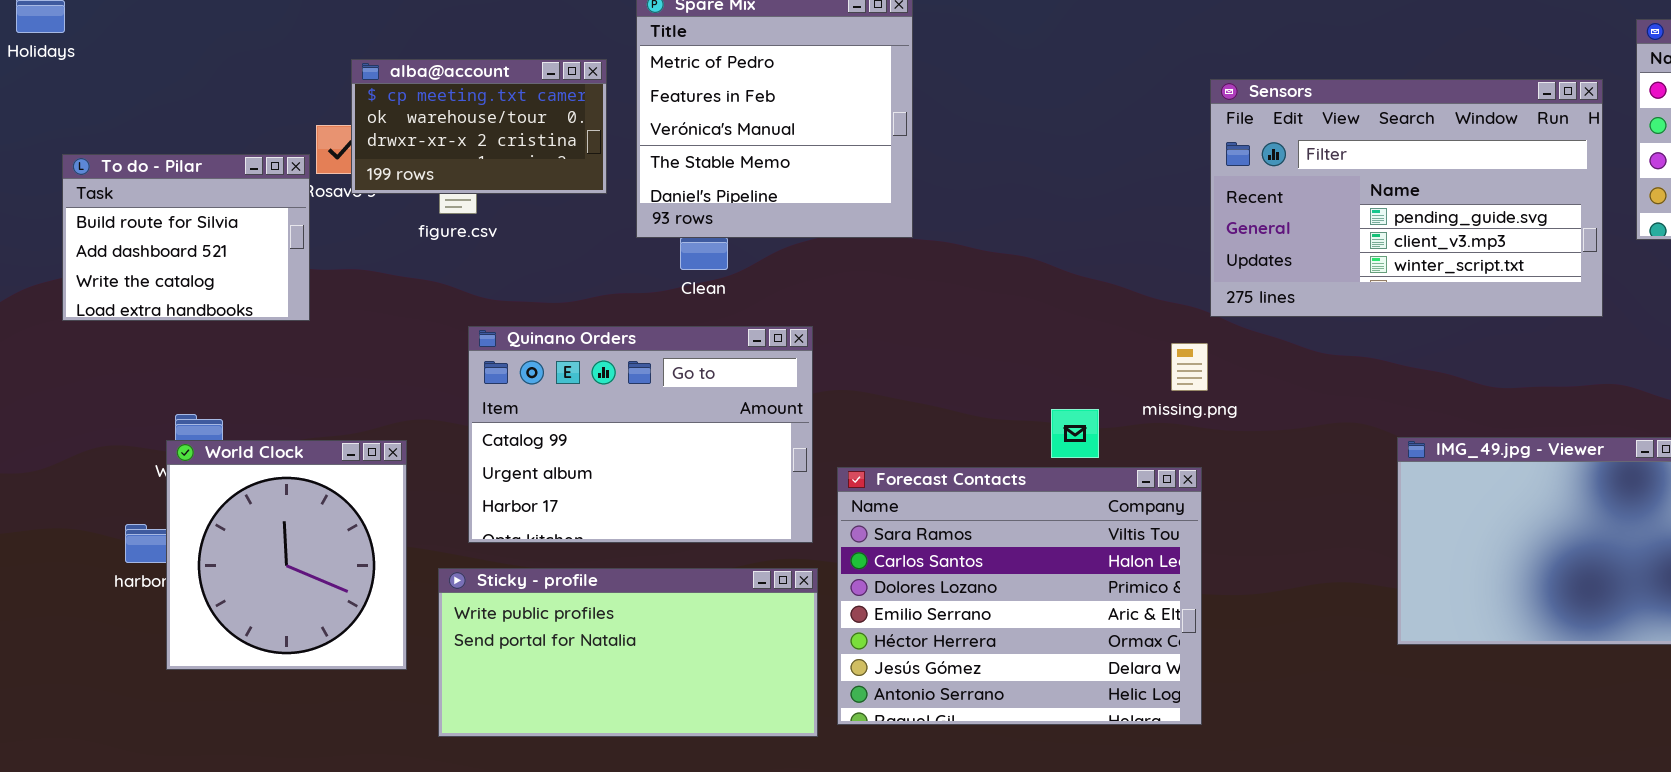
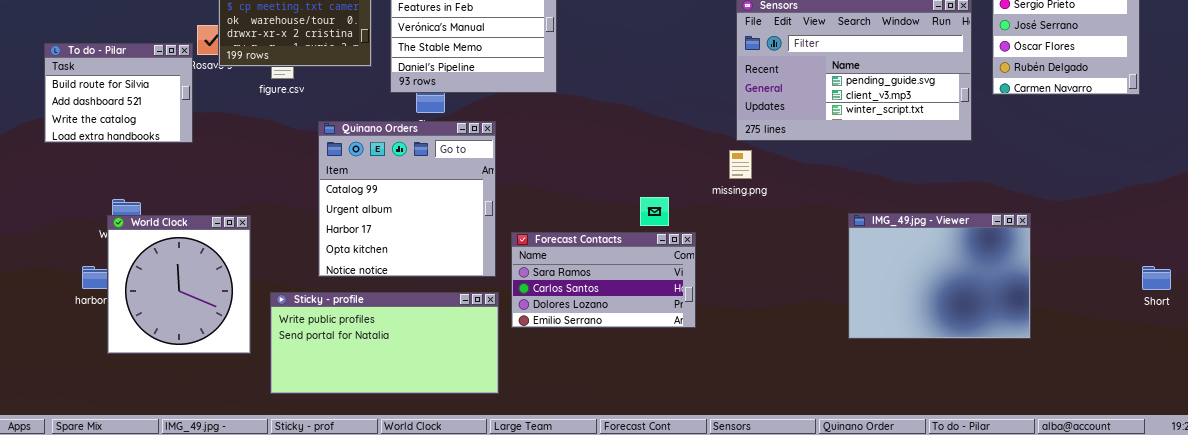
Quinano Orders: [468,326,813,543] -> [318,121,496,277], resized
missing.png: [1171,343,1208,391] -> [729,150,752,179], moved
Forecast Contacts: [837,467,1202,725] -> [511,232,696,328], resized

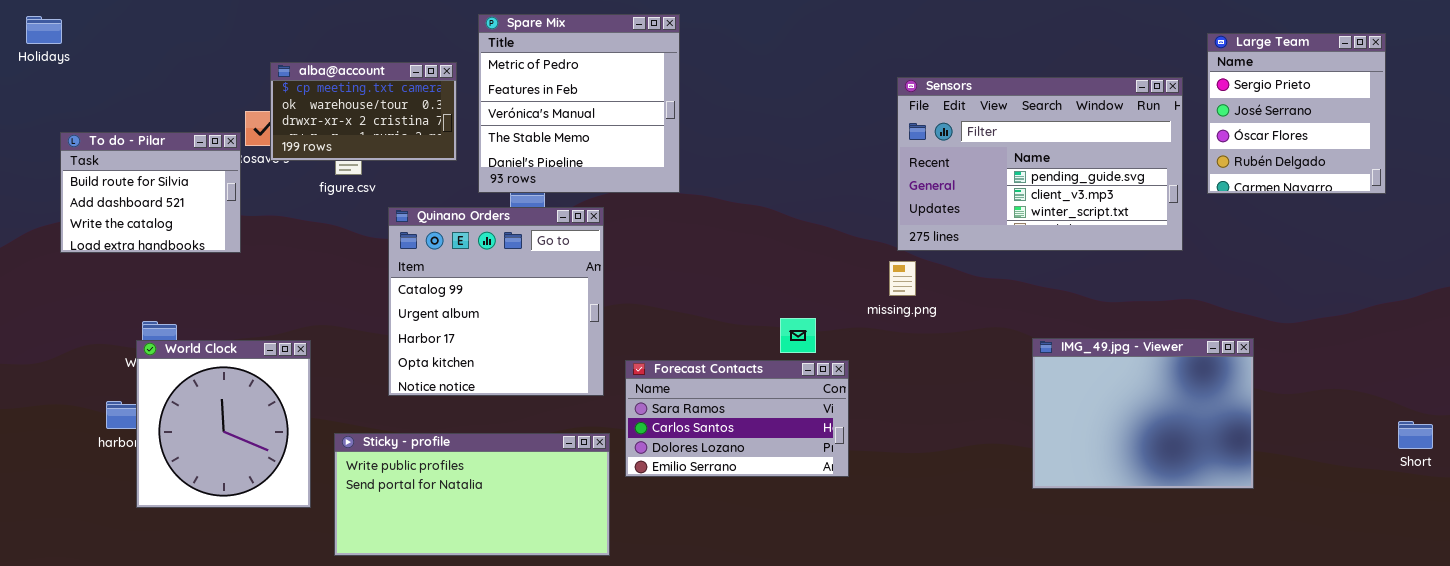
Quinano Orders: [318,121,496,277] -> [388,207,604,396], moved
Short: [1142,266,1171,290] -> [1398,421,1433,449], moved

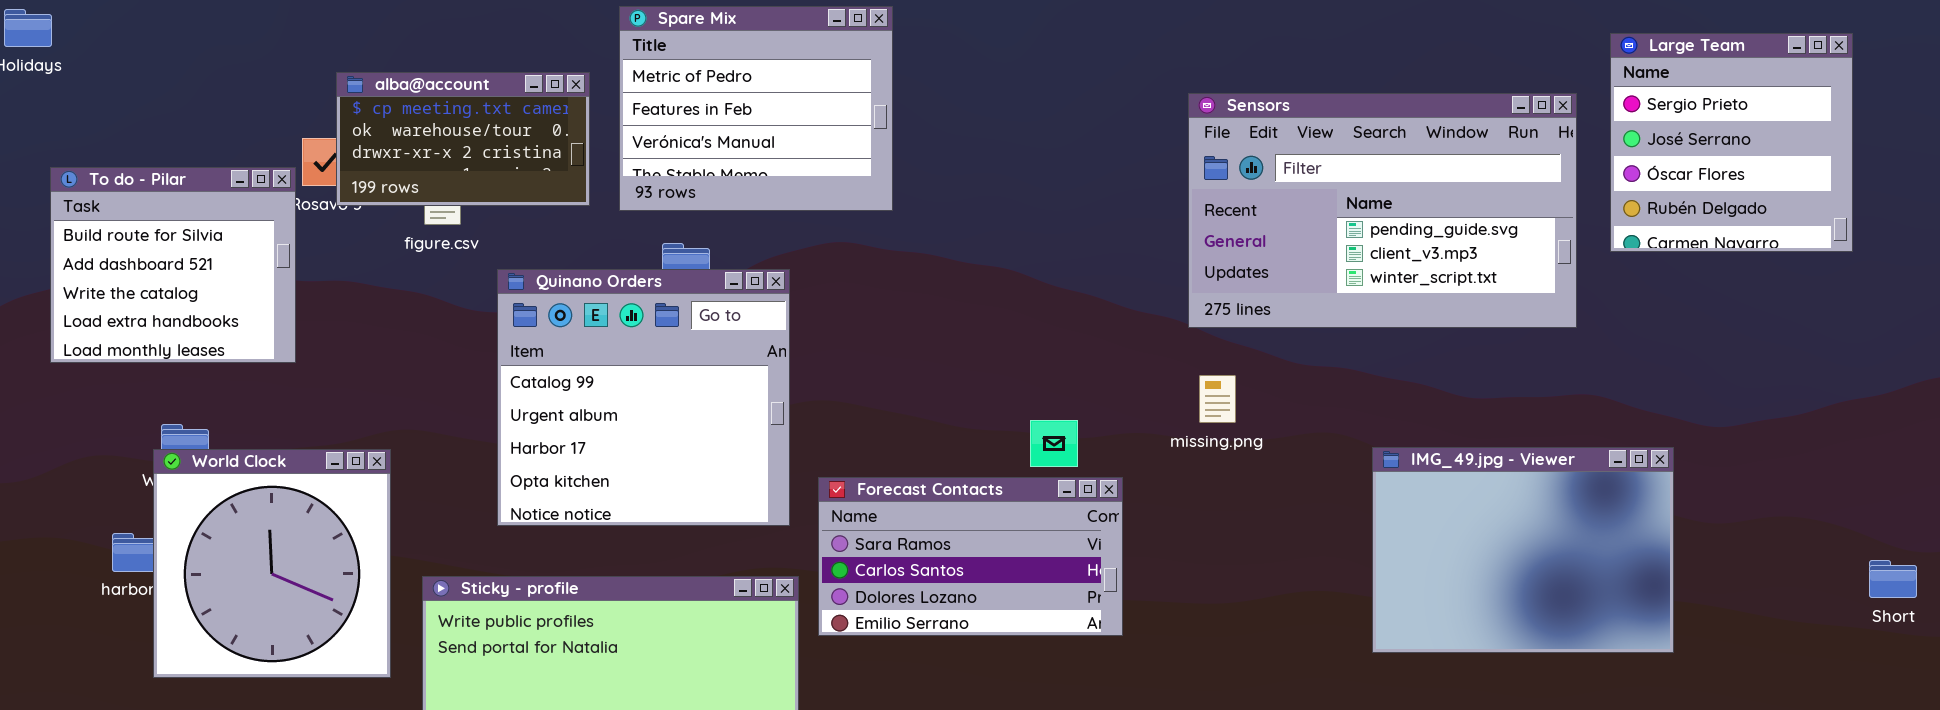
Spare Mix: [478,14,680,193] -> [619,6,893,211], resized
To do - Pilar: [60,132,241,253] -> [50,167,296,363], resized
missing.png: [889,261,916,296] -> [1199,375,1236,423], moved

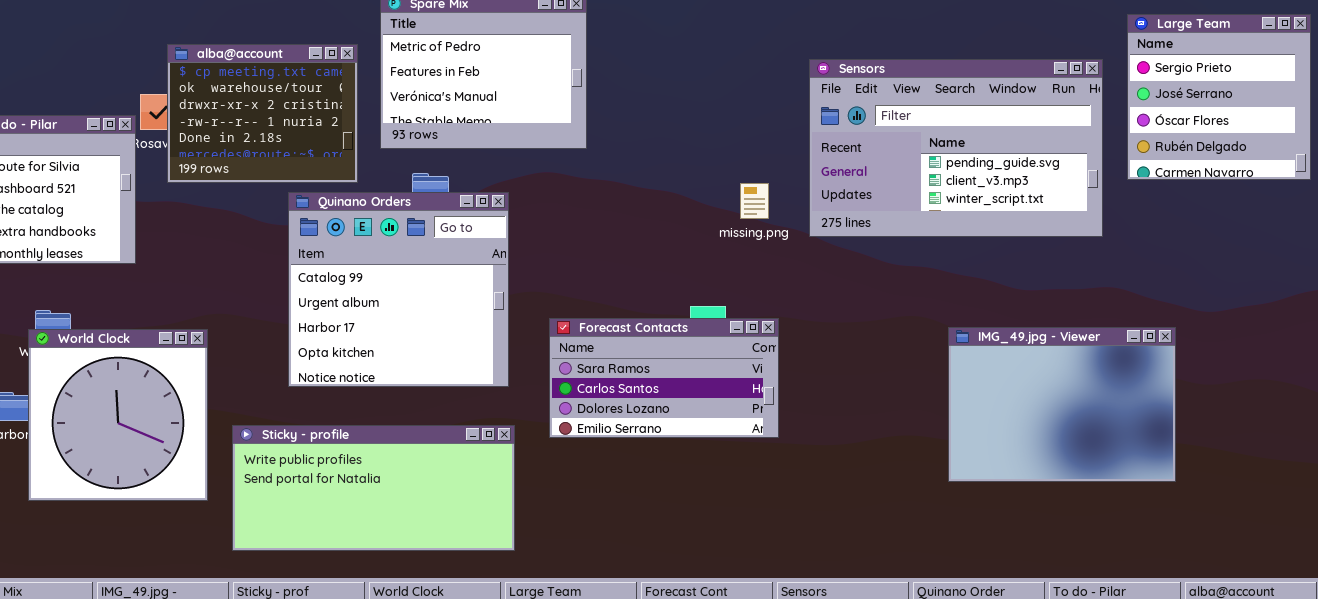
alba@account: [336,72,590,206] -> [167,44,358,183], resized
missing.png: [1199,375,1236,423] -> [740,183,769,219], moved
Forecast Contacts: [818,477,1123,636] -> [549,318,779,438], moved

